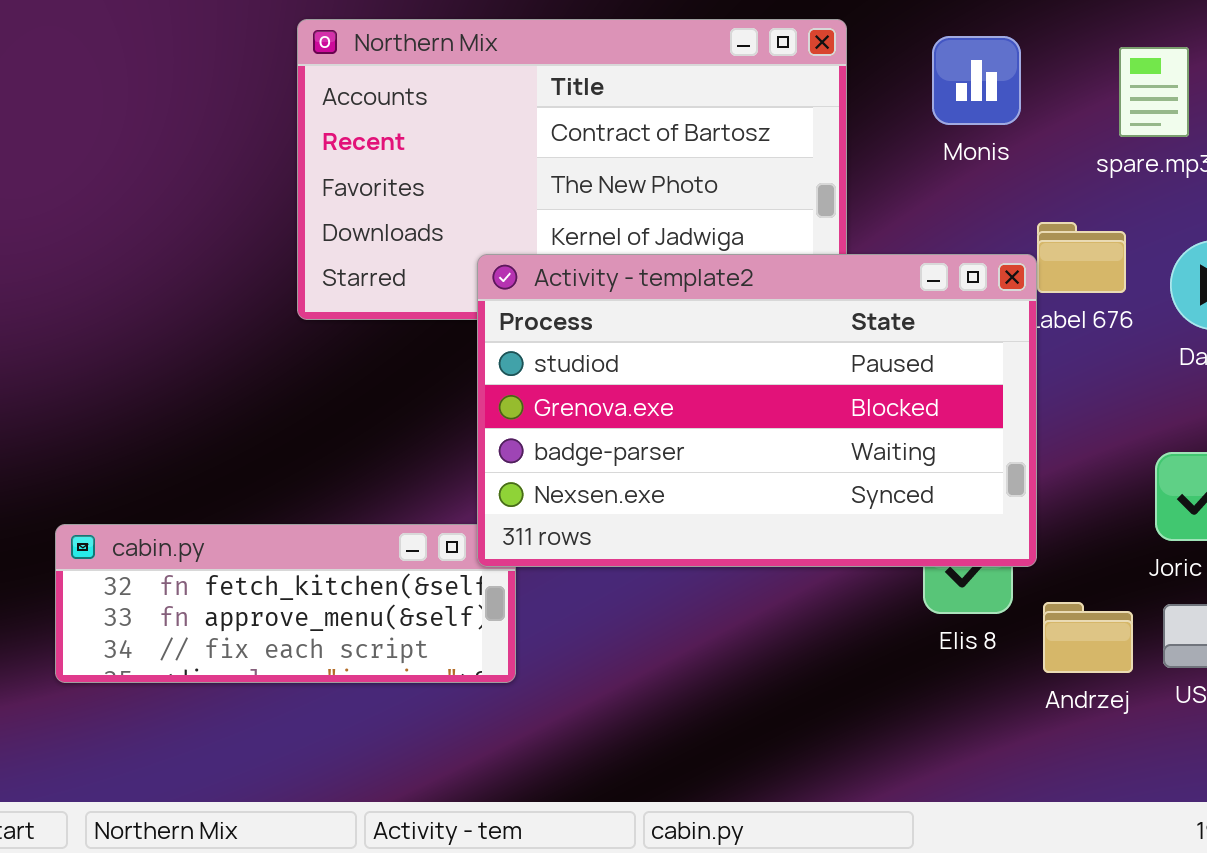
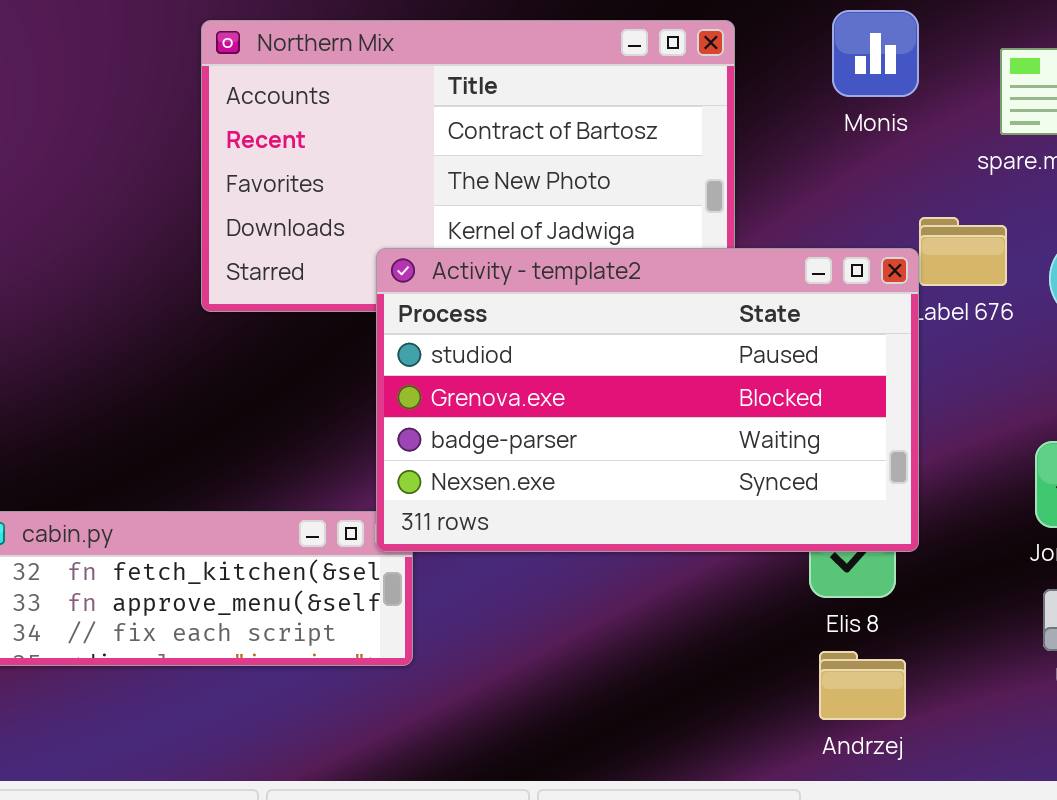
Monis: [932,36,1021,125] -> [832,10,919,97], moved
Andrzej: [1043,602,1133,673] -> [819,651,906,720], moved

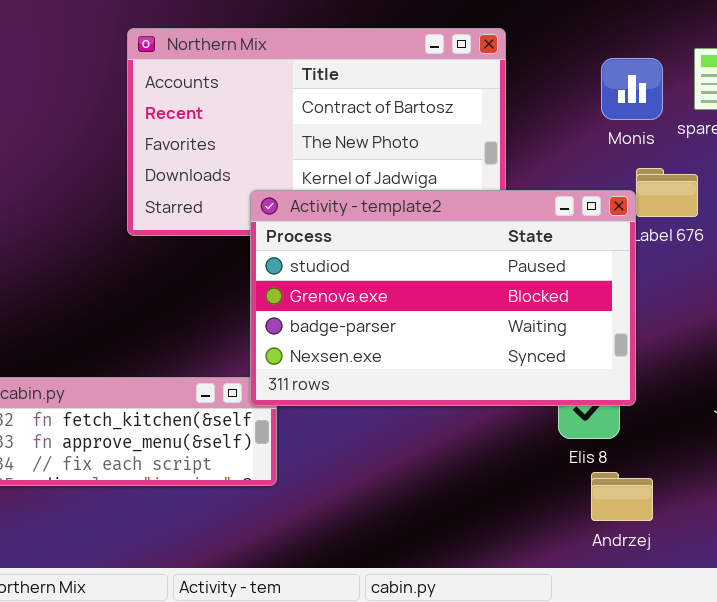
Monis: [832,10,919,97] -> [601,58,663,120], moved
Andrzej: [819,651,906,720] -> [591,472,653,521], moved

